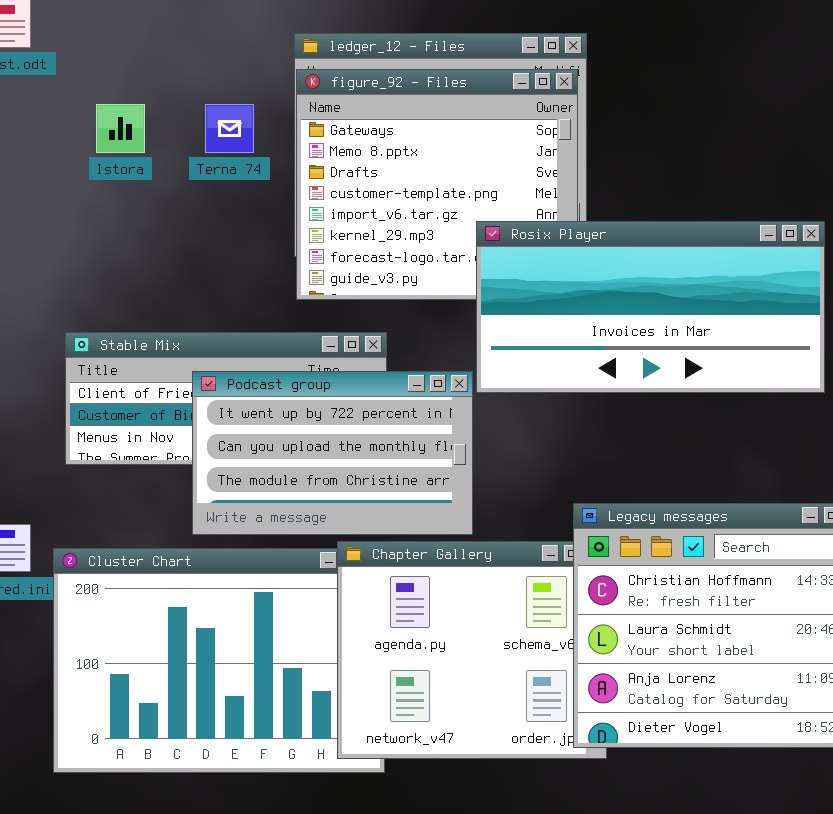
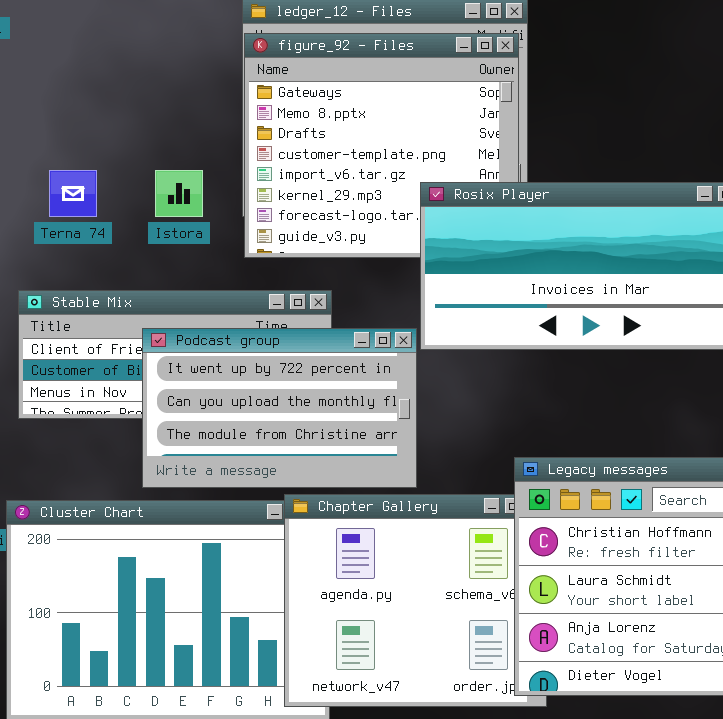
Istora: [96,104,145,153] -> [155,170,203,217], moved
Terna 74: [205,104,254,153] -> [49,170,97,217], moved

